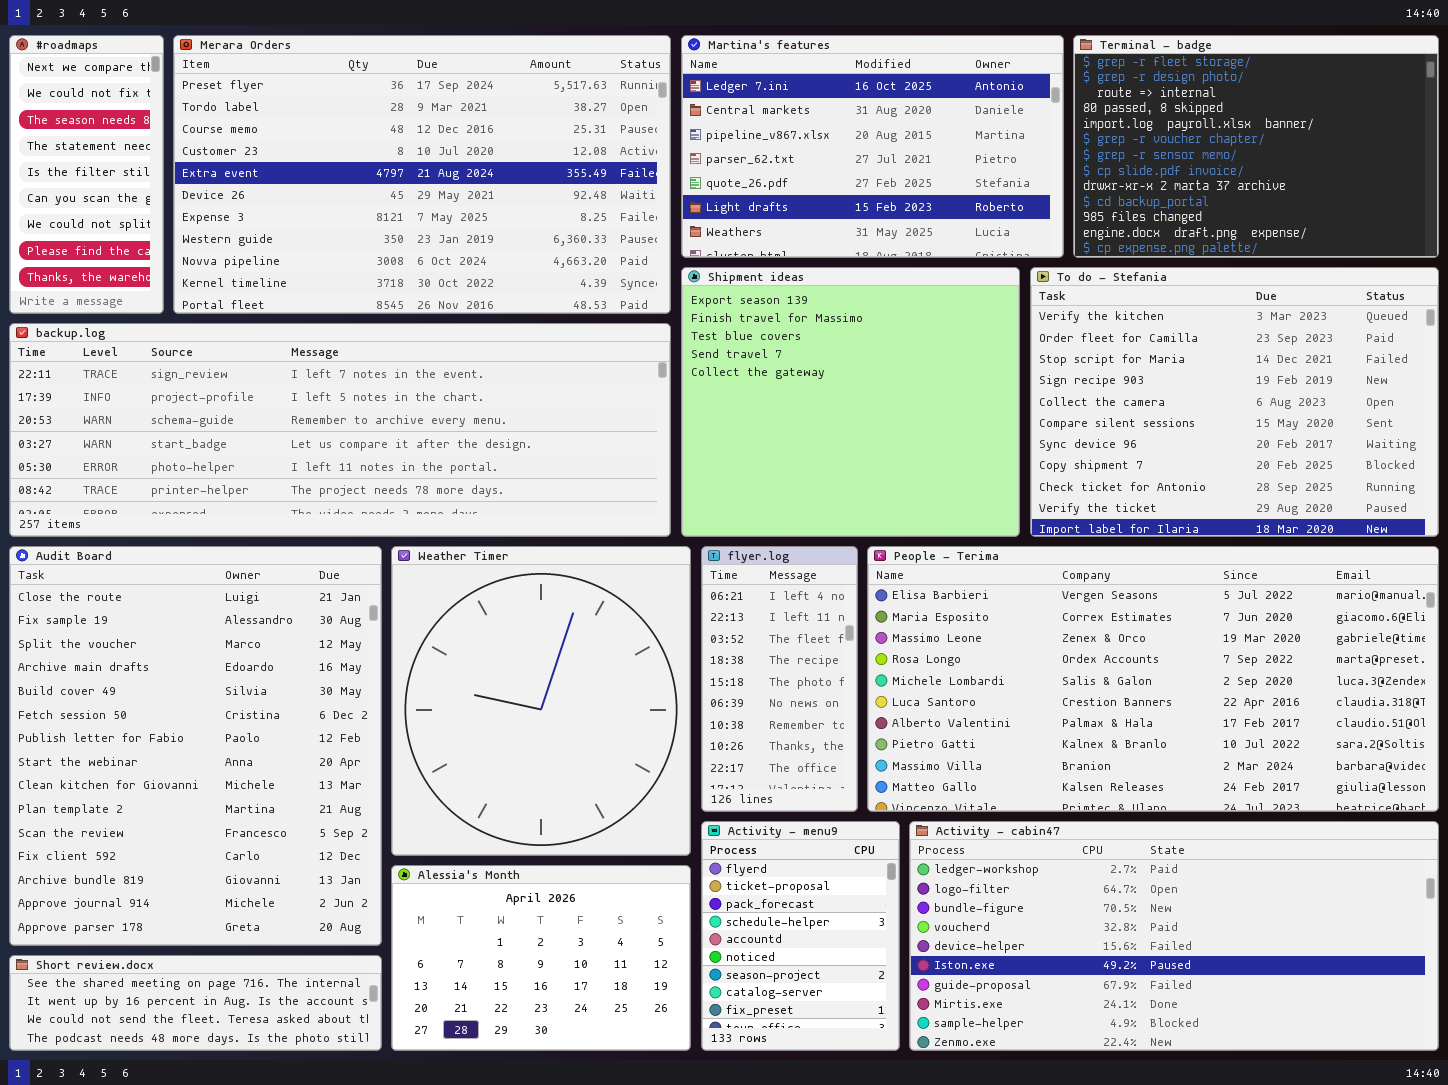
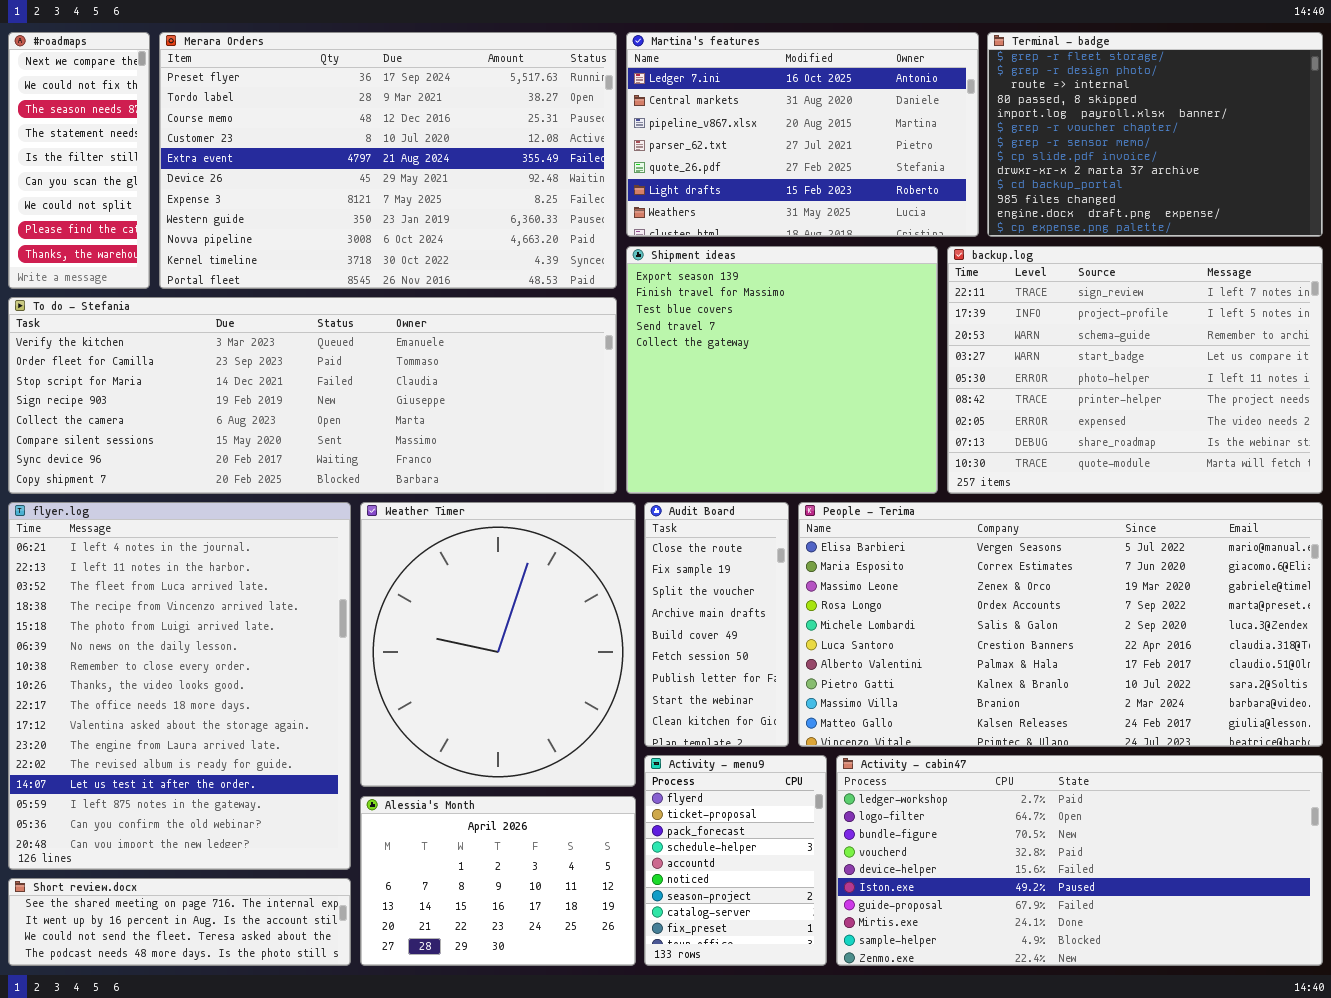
To do - Stefania: [1030,267,1439,537] -> [8,297,617,494], moved, resized
backup.log: [9,323,671,537] -> [947,246,1323,494], moved, resized
Audit Board: [9,546,382,946] -> [644,502,789,747], moved, resized
flyer.log: [701,546,858,812] -> [8,502,351,870], moved, resized

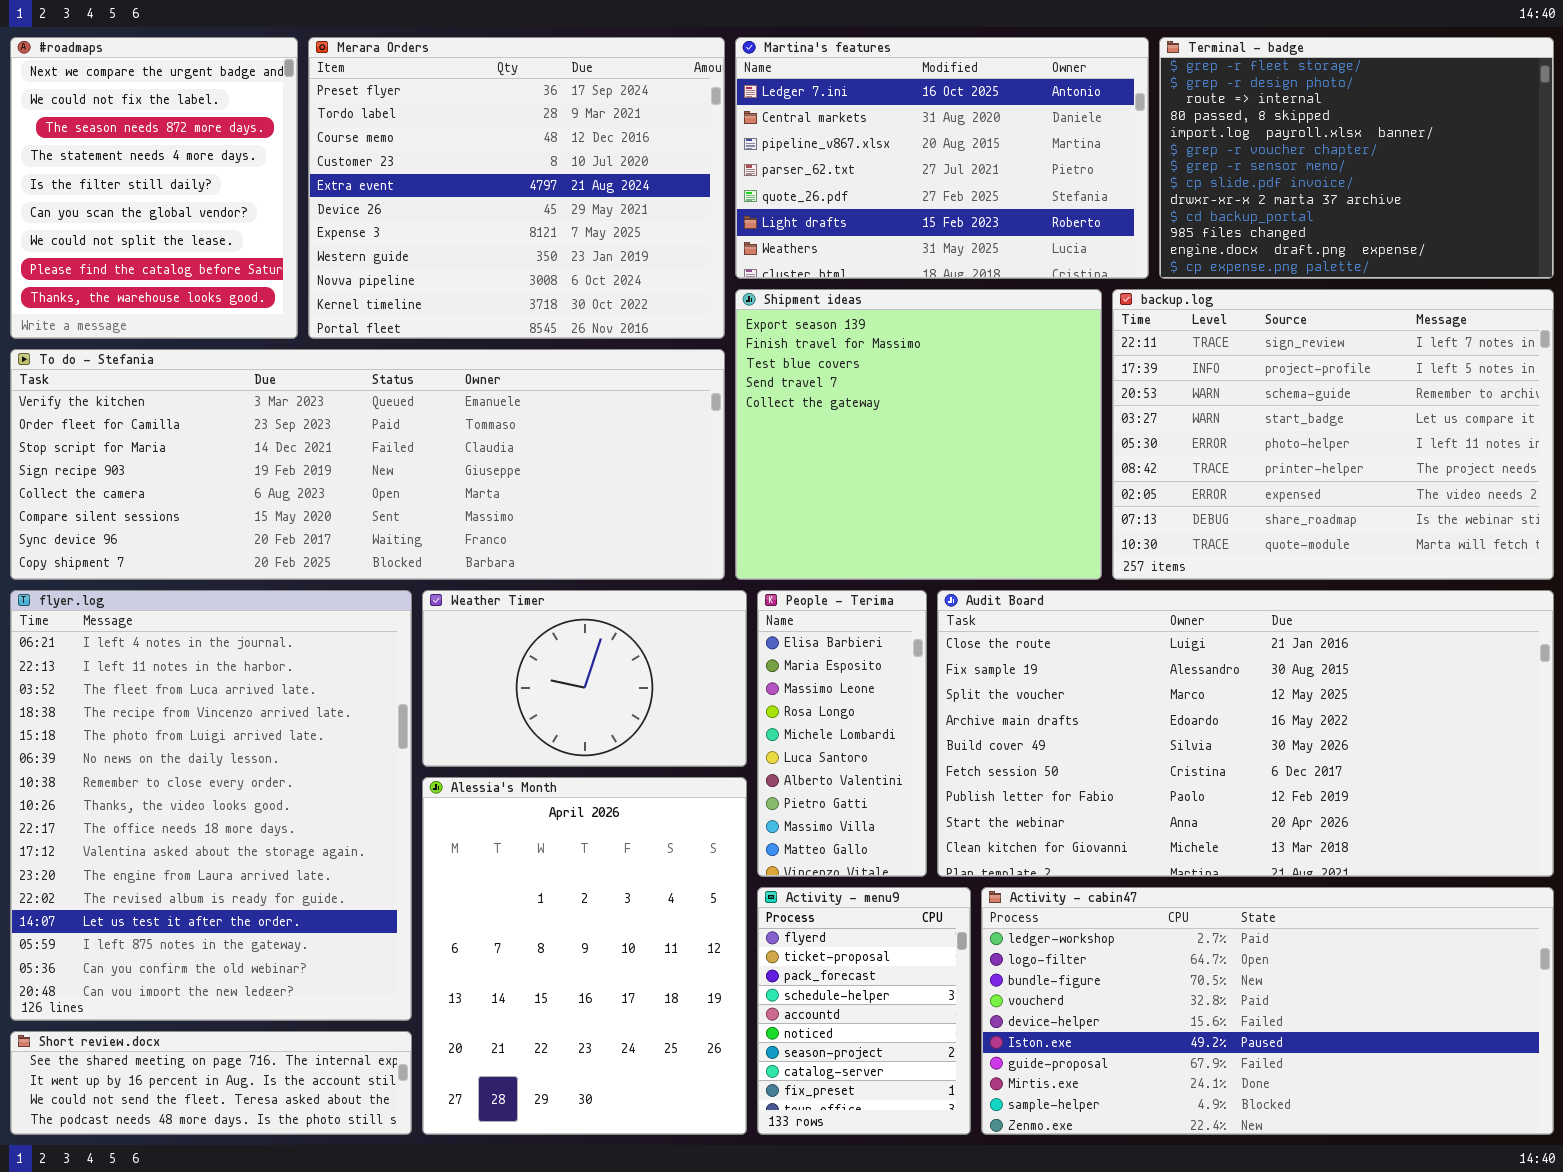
#roadmaps: [8,32,150,289] -> [10,37,298,339], resized
Merara Orders: [159,32,617,289] -> [308,37,725,339], resized
Weather Timer: [360,502,636,787] -> [422,590,747,767], resized
Audit Board: [644,502,789,747] -> [937,590,1554,877], moved, resized
People - Terima: [798,502,1323,747] -> [757,590,927,877], moved, resized
Alessia's Month: [360,796,636,966] -> [422,777,747,1135], resized

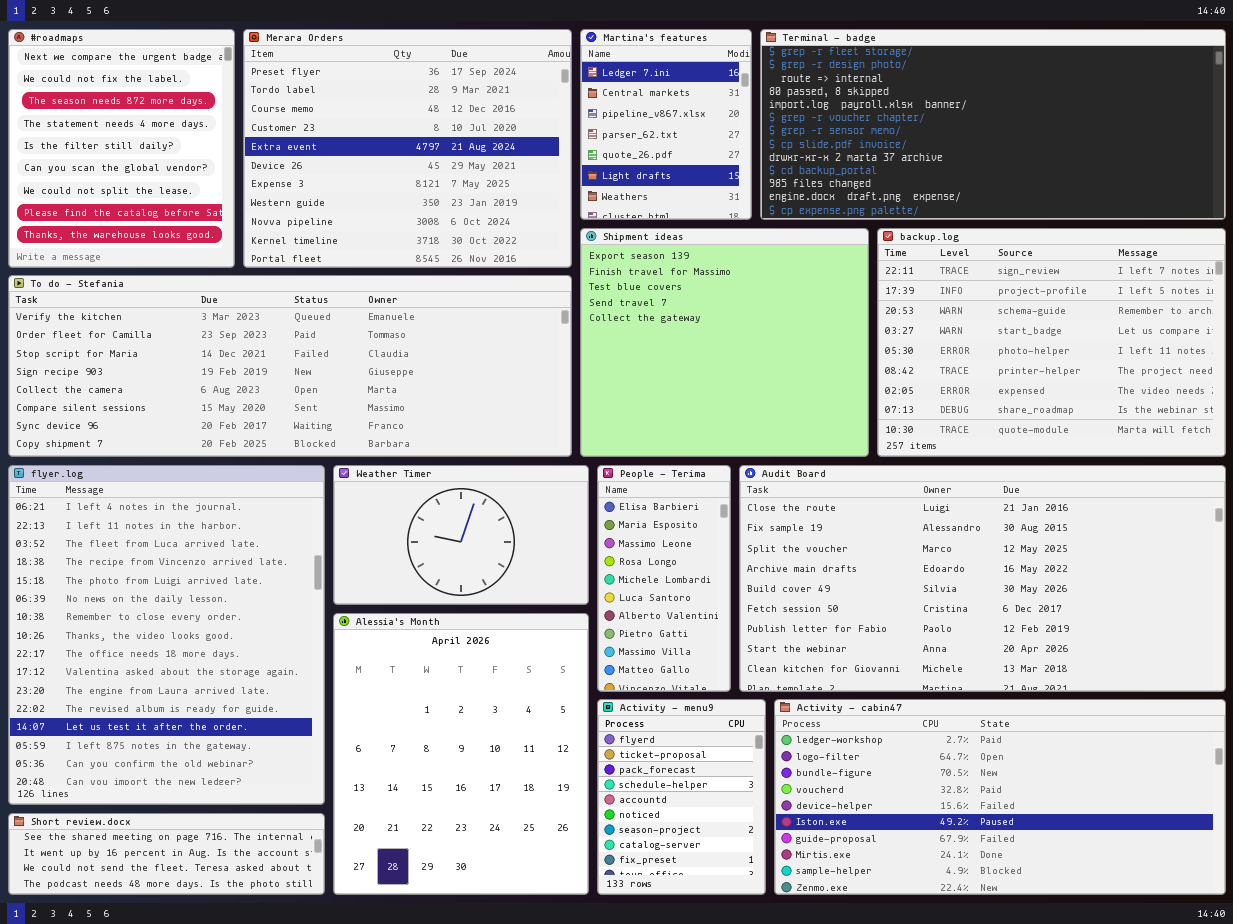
Martina's features: [735,37,1149,279] -> [580,29,752,220], resized
Terminal - badge: [1159,37,1554,279] -> [760,29,1226,220], resized

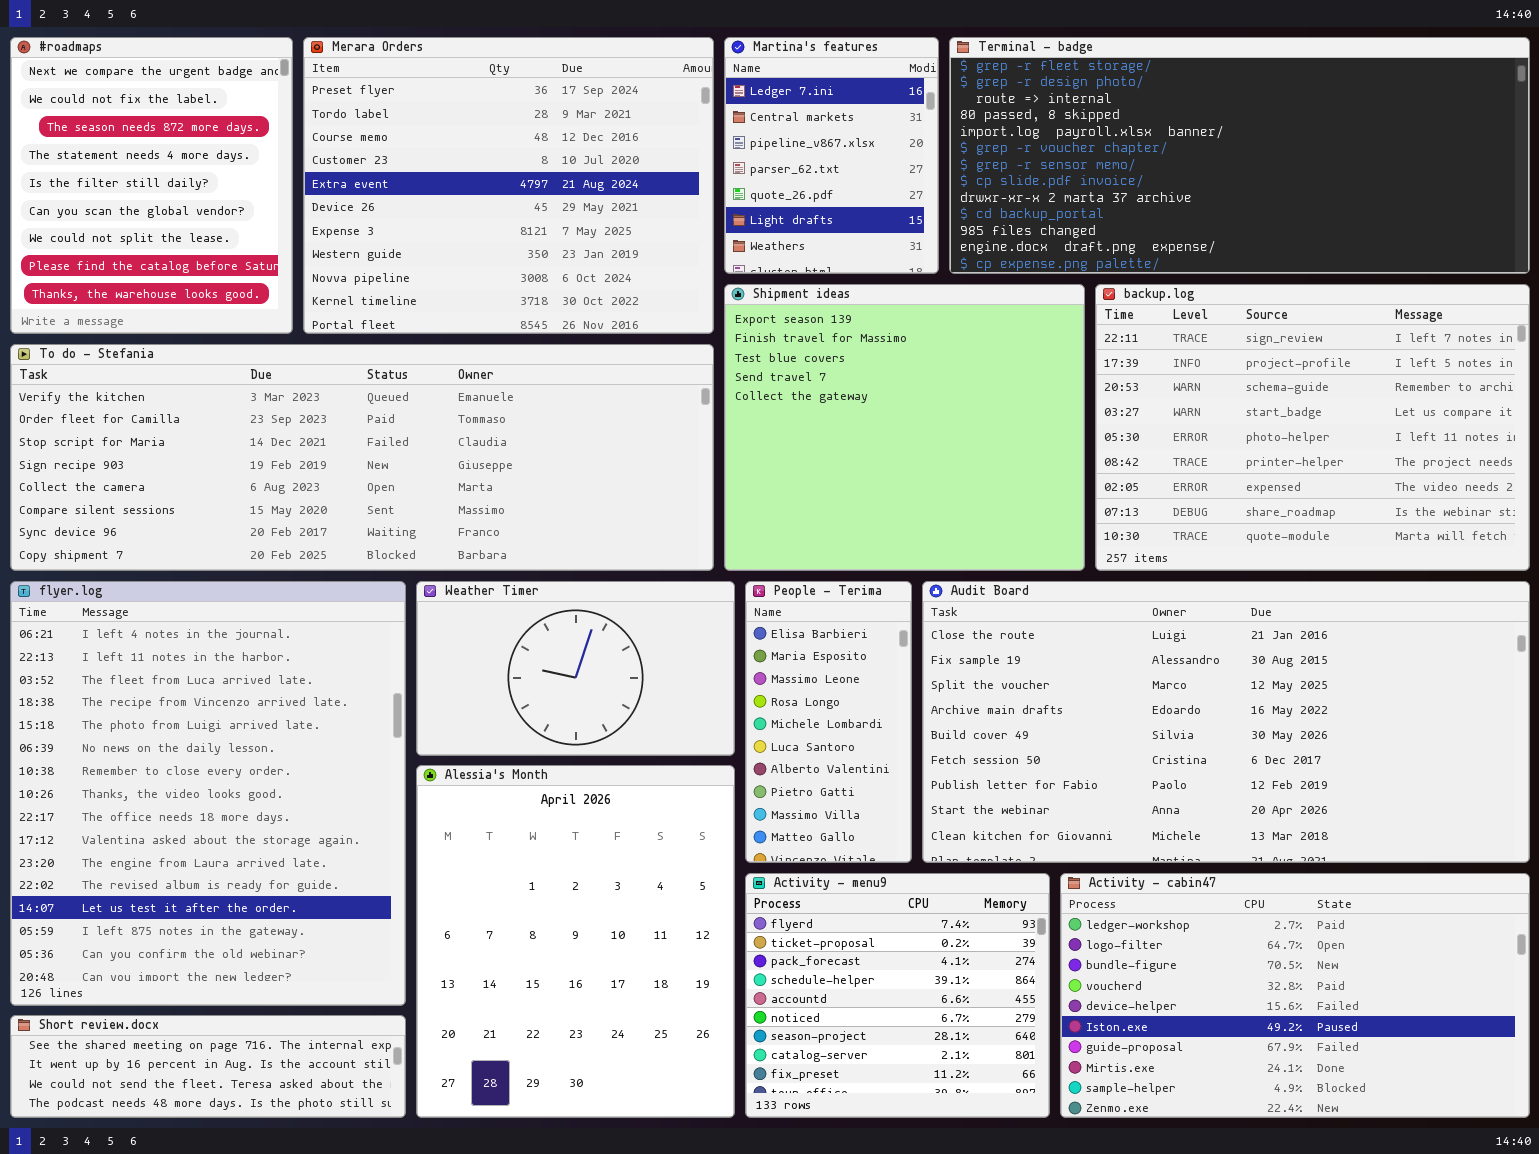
Activity - menu9: [597,699,766,895] -> [745,873,1050,1118], resized
Activity - cabin47: [774,699,1226,895] -> [1060,873,1530,1118], resized

